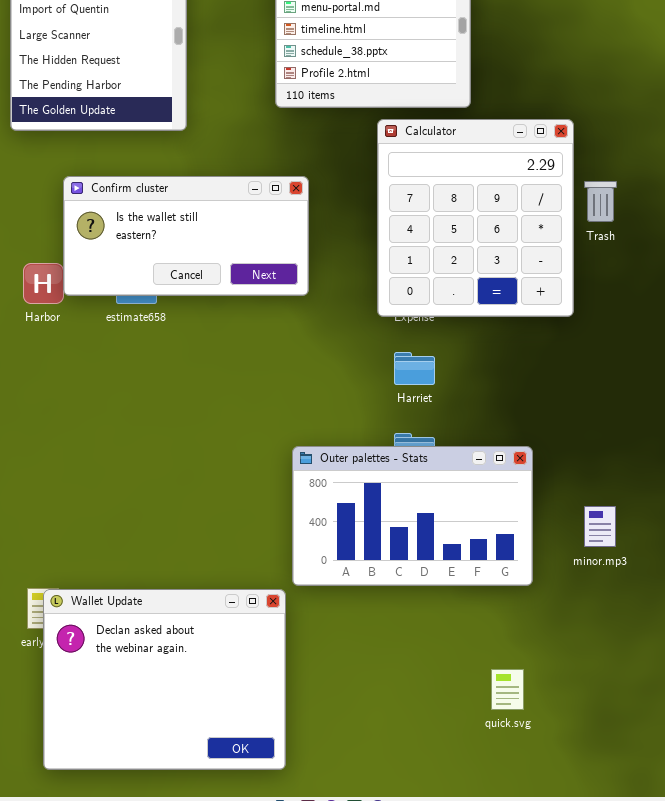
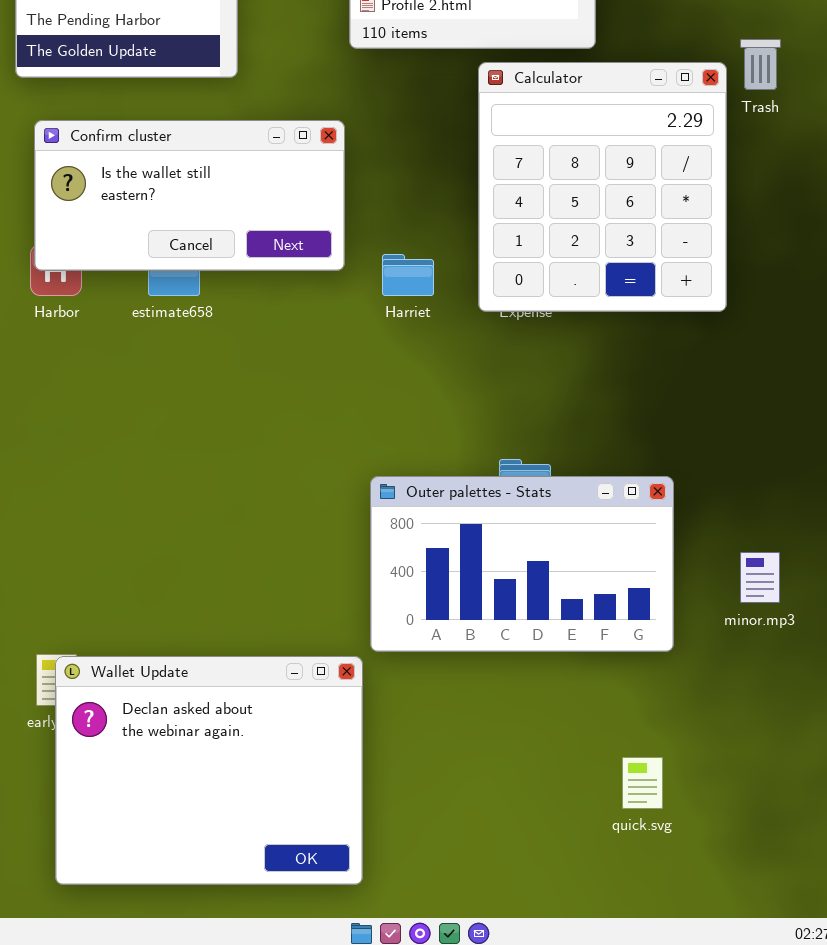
Confirm cluster: [63,176,309,296] -> [34,120,345,271], moved
Trash: [584,181,617,222] -> [740,39,781,90], moved
Harriet: [394,352,435,385] -> [382,254,434,296], moved

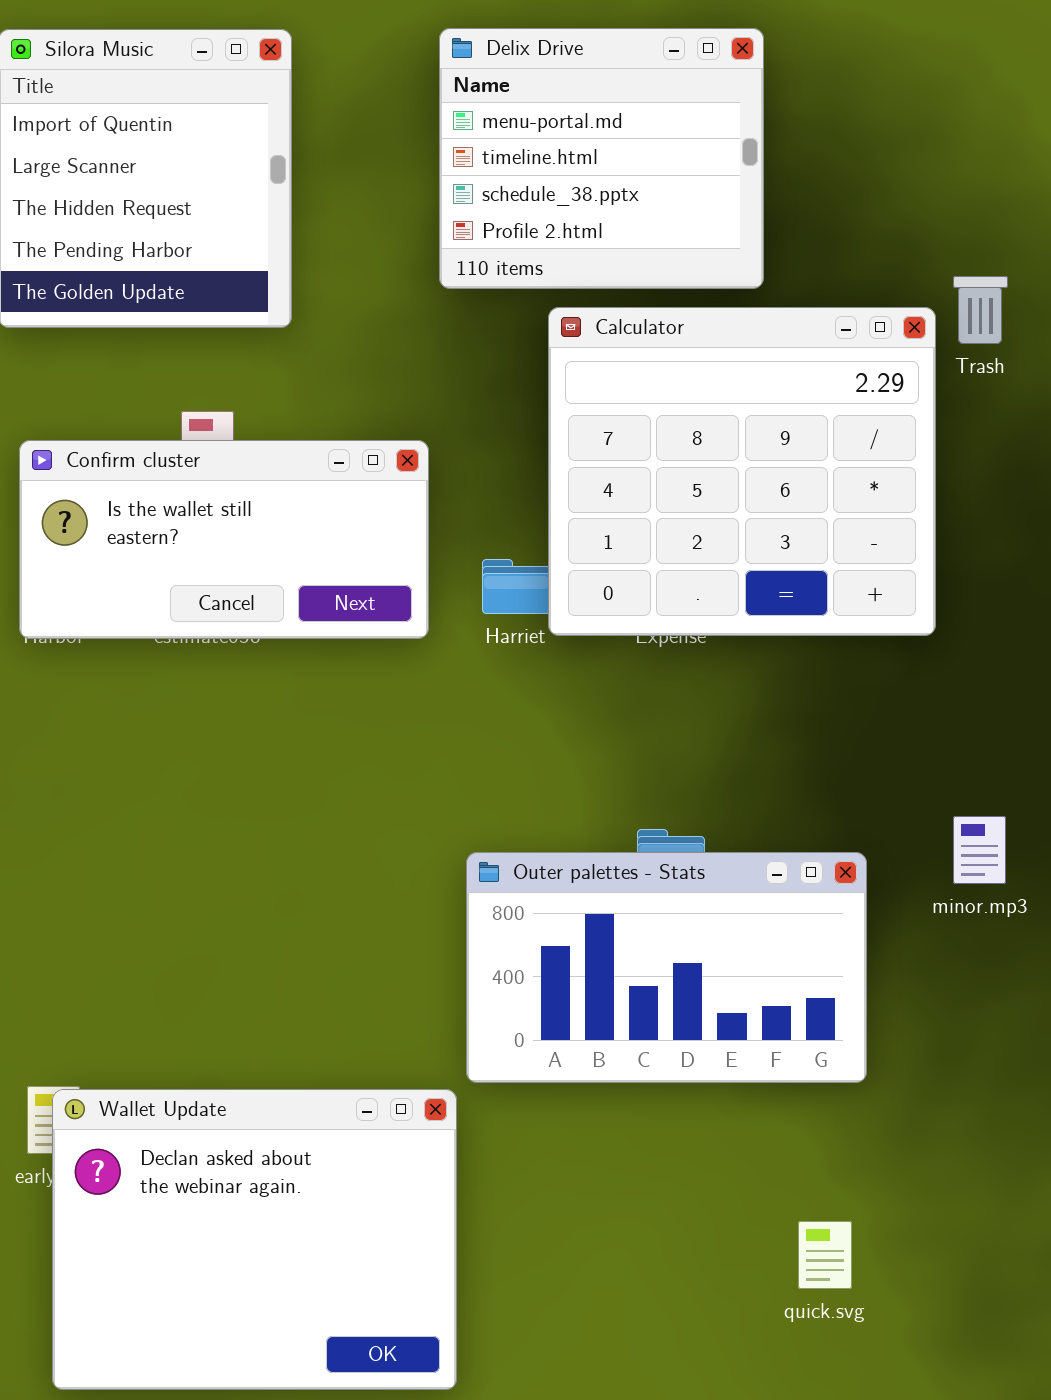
Calculator: [478,62,727,312] -> [548,307,936,636], resized
Confirm cluster: [34,120,345,271] -> [19,440,429,639], moved
minor.mp3: [740,552,780,603] -> [953,816,1006,884], moved

